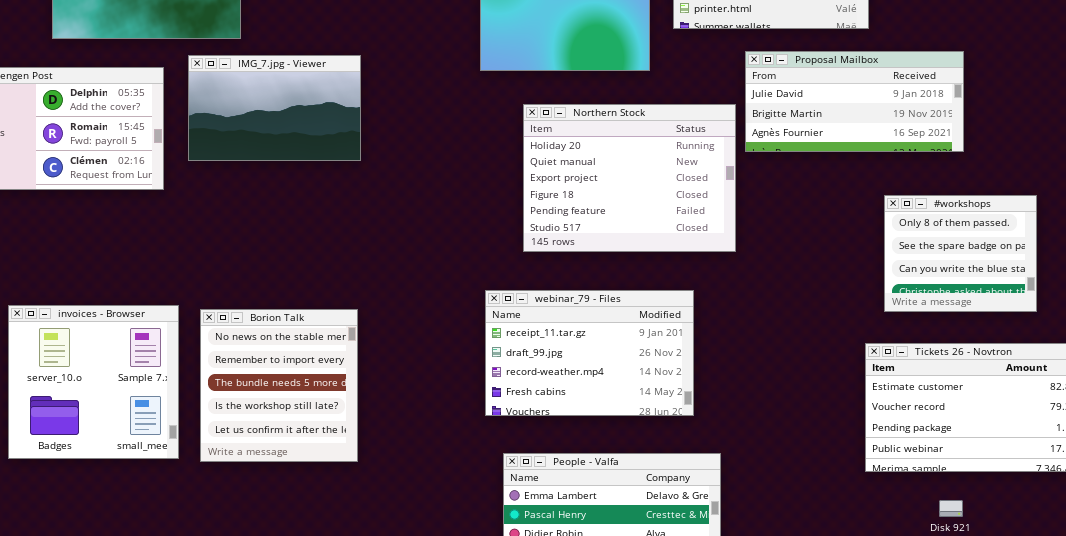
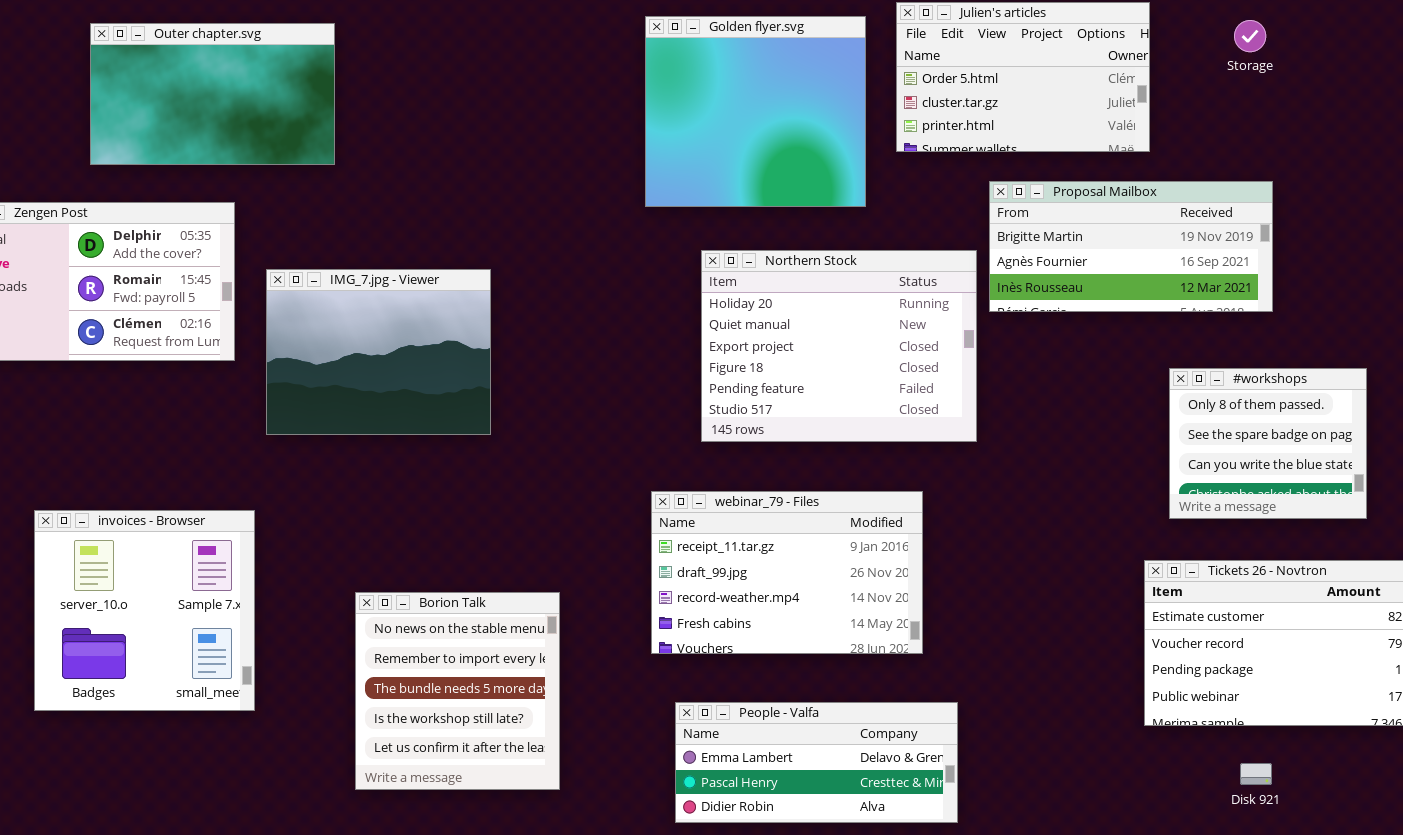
Proposal Mailbox: [745,51,964,152] -> [989,181,1273,312], scrolled down 1 row
IMG_7.jpg - Viewer: [188,55,361,161] -> [266,269,491,435], moved, resized
Borion Talk: [200,309,358,462] -> [355,592,560,790], moved

